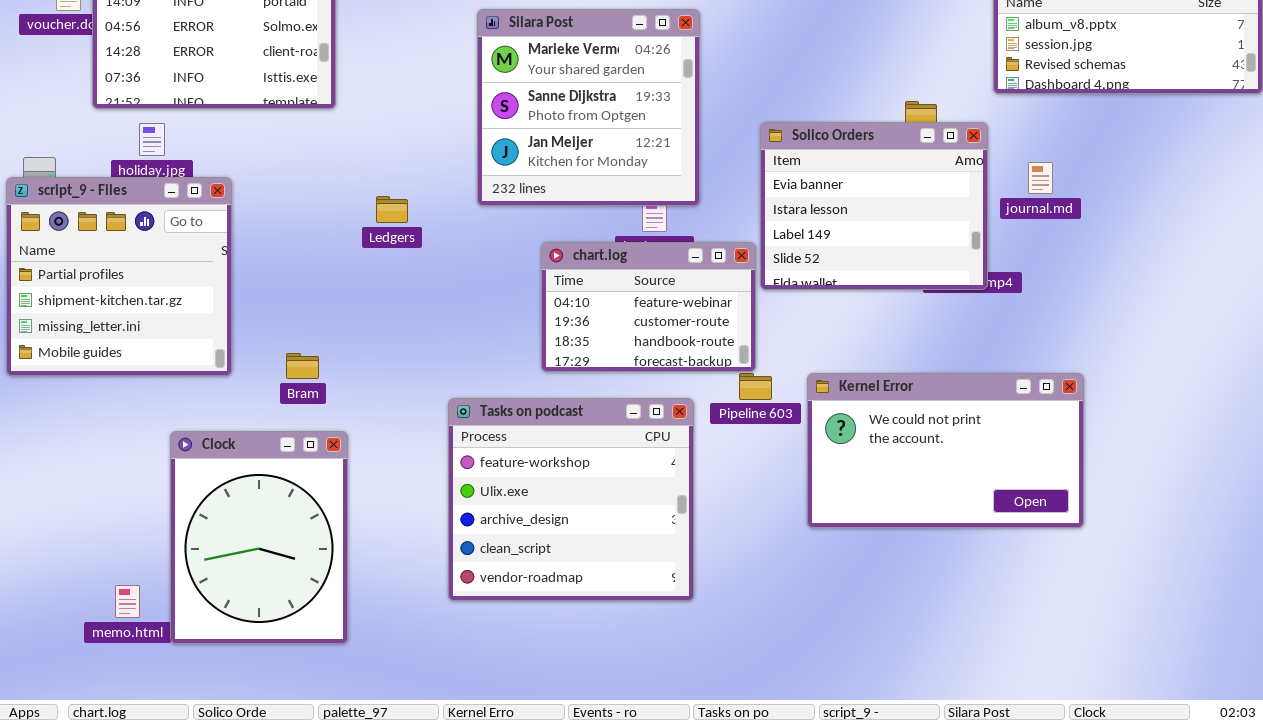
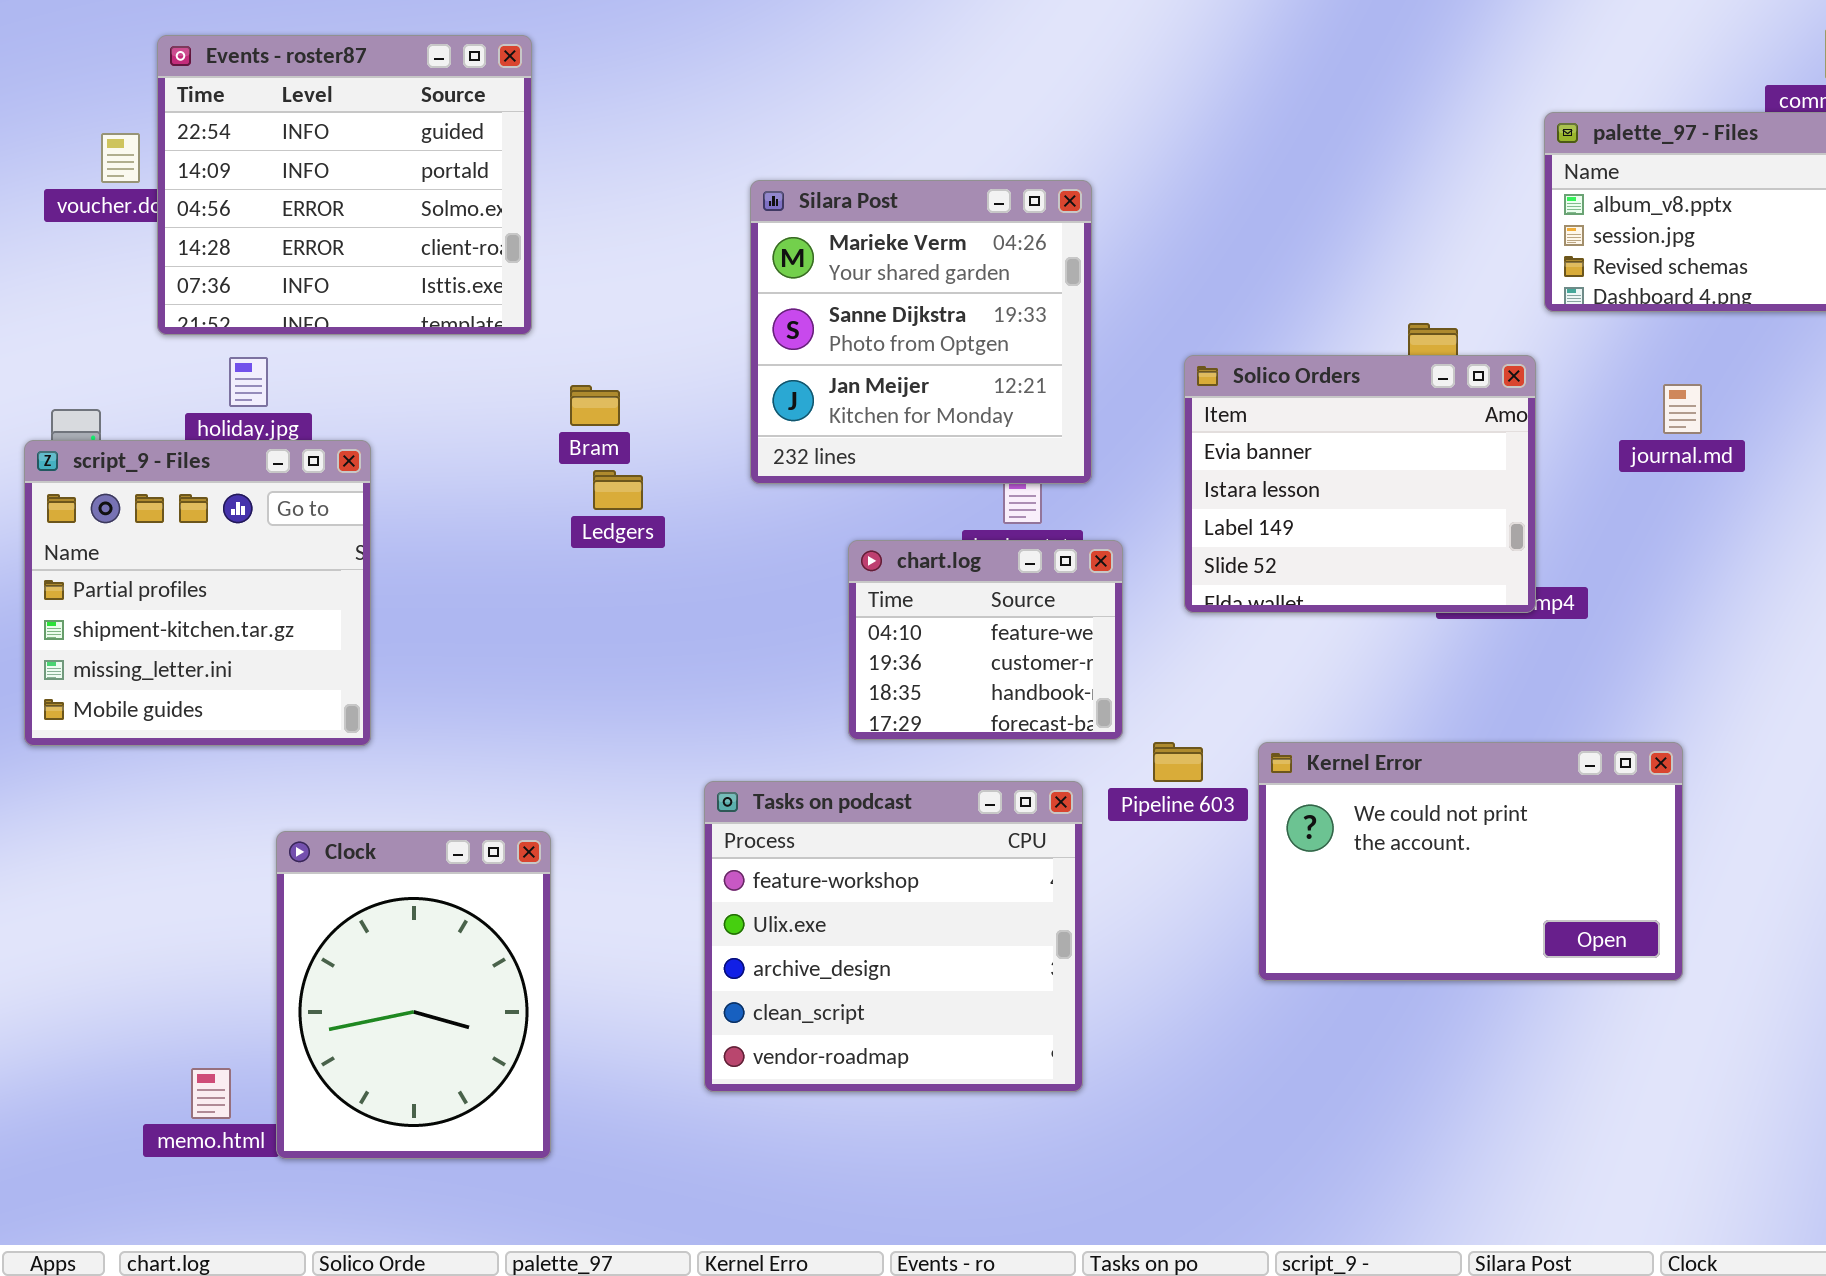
journal.md: [1028,162,1053,194] -> [1663,384,1702,434], moved
chart.log: [541,242,756,372] -> [848,540,1123,740], resized
Bram: [286,353,319,379] -> [570,385,620,426], moved

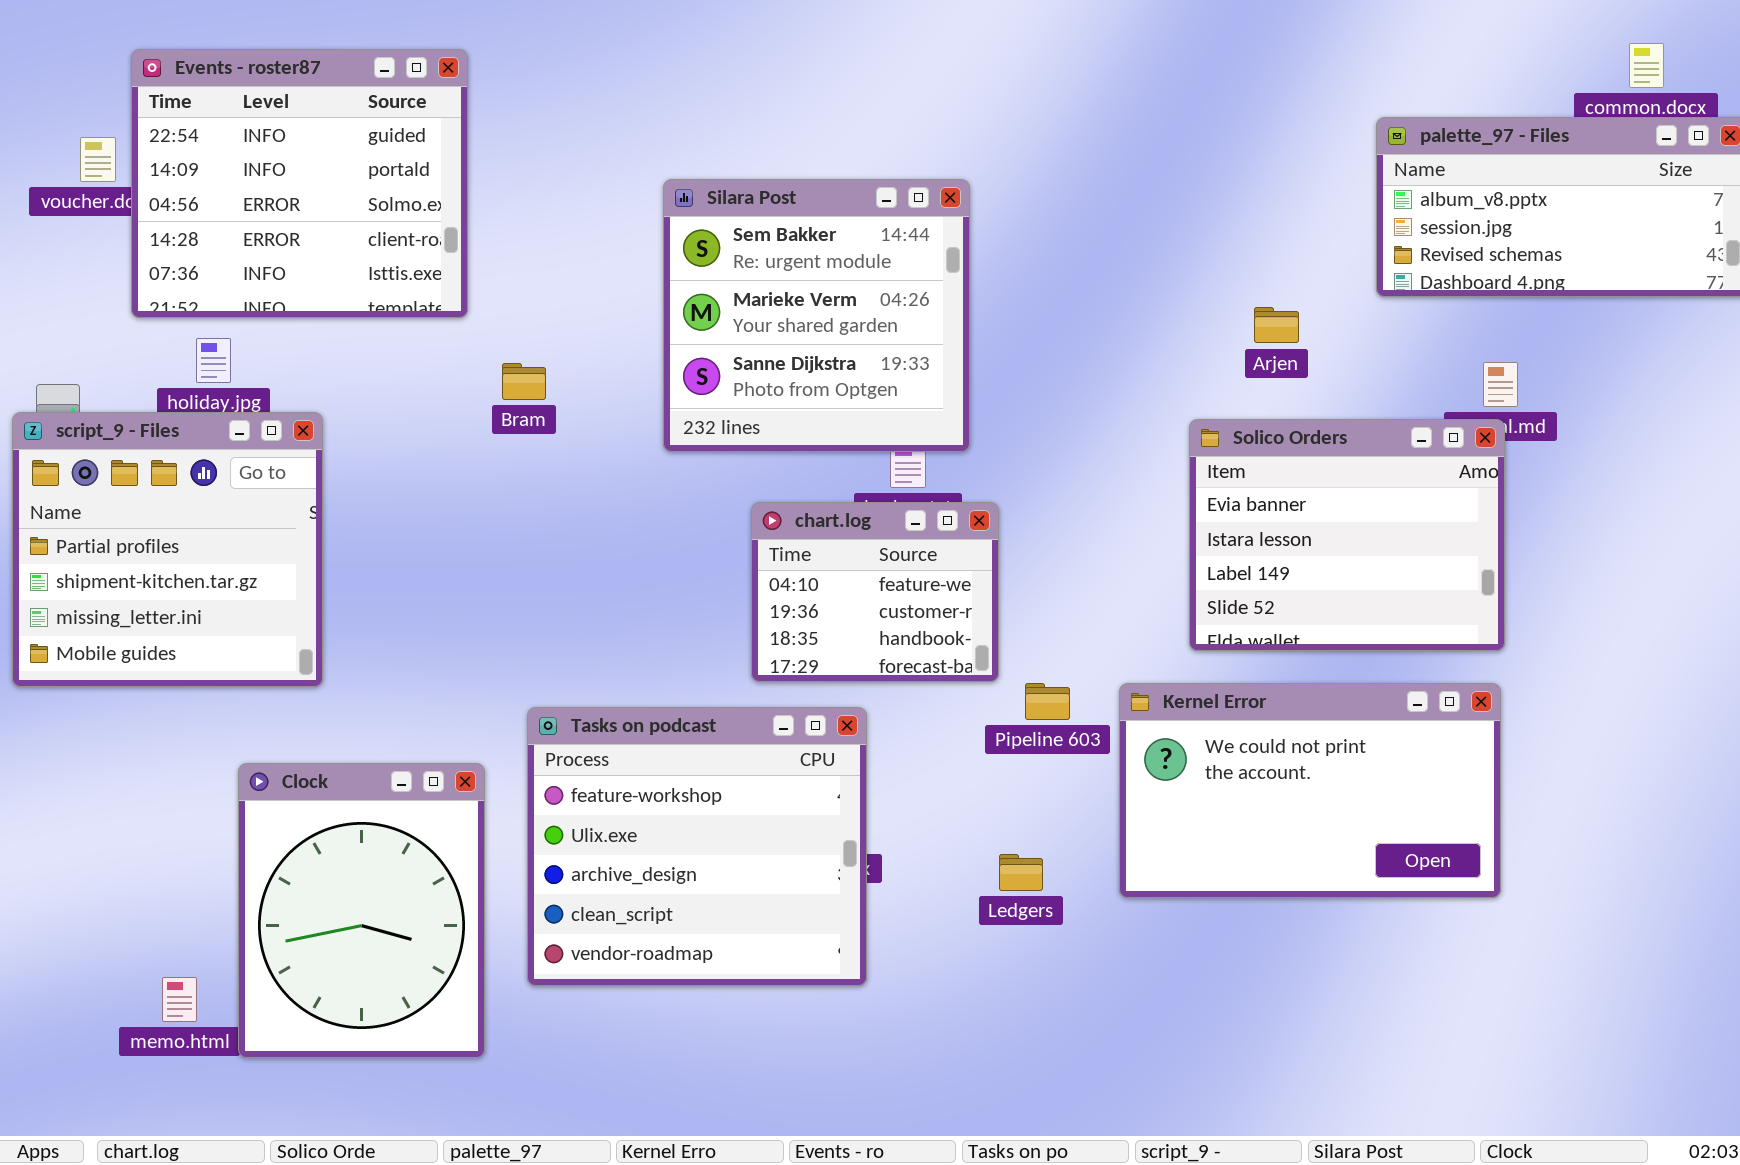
Silara Post: [750,180,1092,484] -> [663,179,970,452], scrolled up 1 row
Solico Orders: [1184,355,1536,613] -> [1189,419,1505,651], moved
Ledgers: [593,470,643,510] -> [999,854,1043,891], moved
Tasks on podcast: [704,781,1083,1092] -> [527,707,867,986], moved

